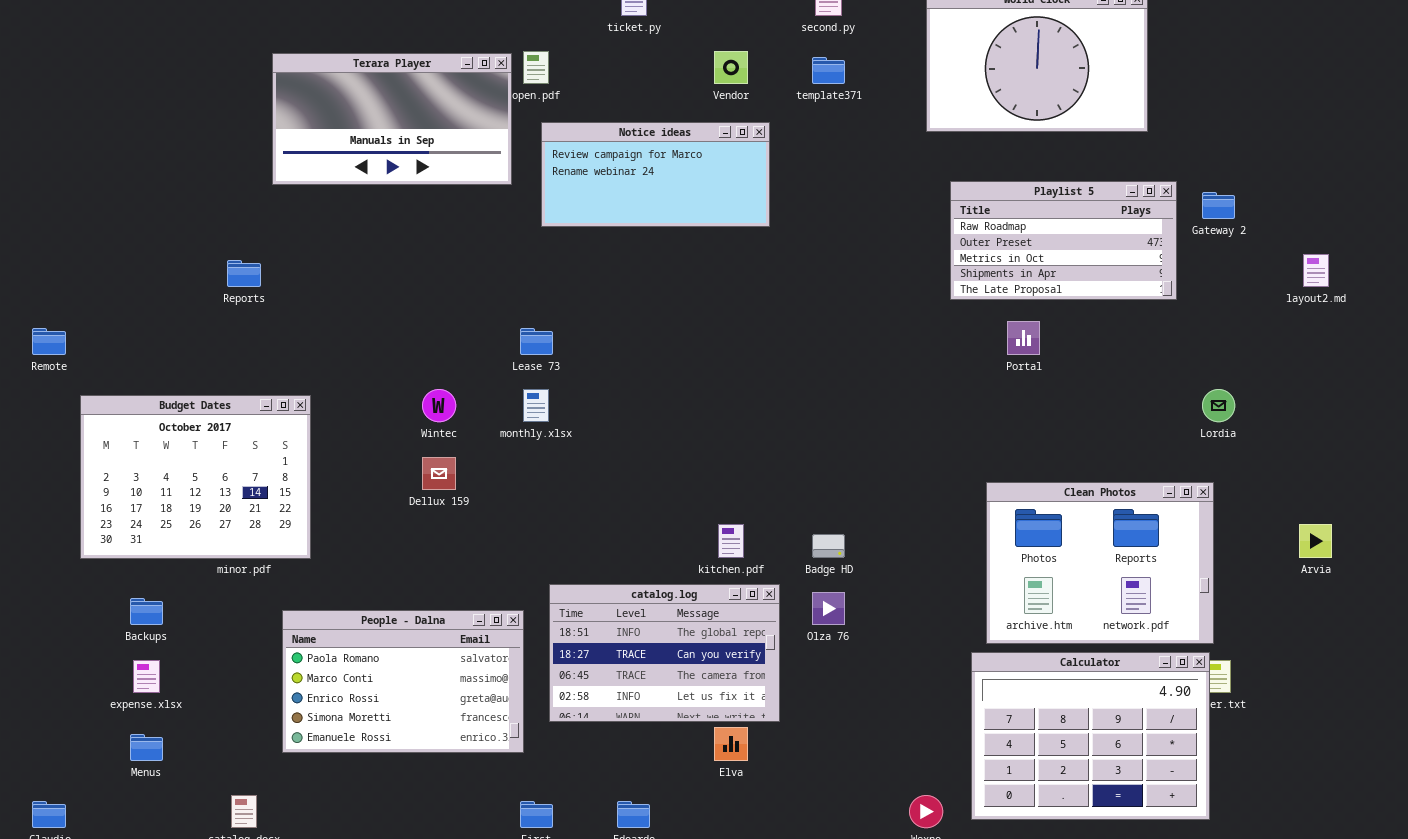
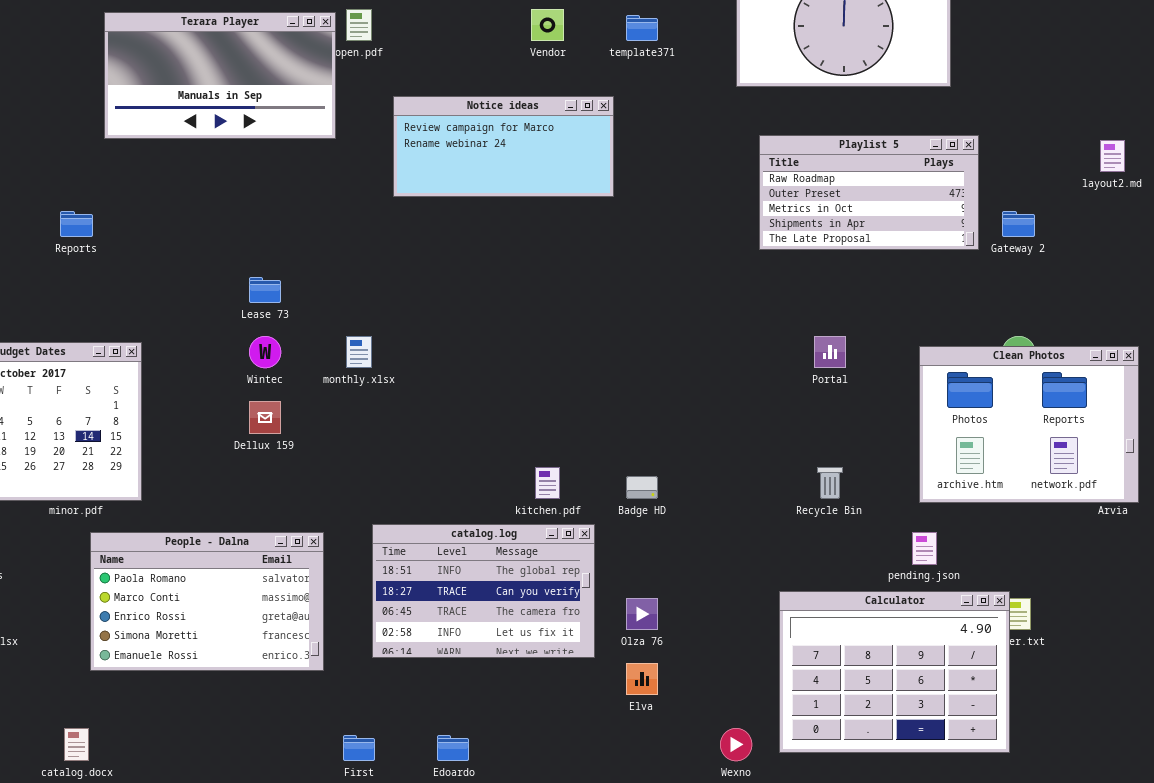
Notice ideas: [541,122,770,227] -> [393,96,614,197], moved
Gateway 2: [1202,192,1235,219] -> [1002,211,1035,237], moved
layout2.md: [1303,254,1329,287] -> [1100,140,1125,172], moved
Portal: [1007,321,1040,355] -> [814,336,846,368], moved
Lease 73: [520,328,553,355] -> [249,277,281,303], moved
Clean Photos: [986,482,1214,644] -> [919,346,1139,503], moved
Olza 76: [812,592,845,625] -> [626,598,658,630], moved
People - Dalna: [282,610,524,753] -> [90,532,324,671], moved
Elva: [714,727,748,761] -> [626,663,658,695], moved

